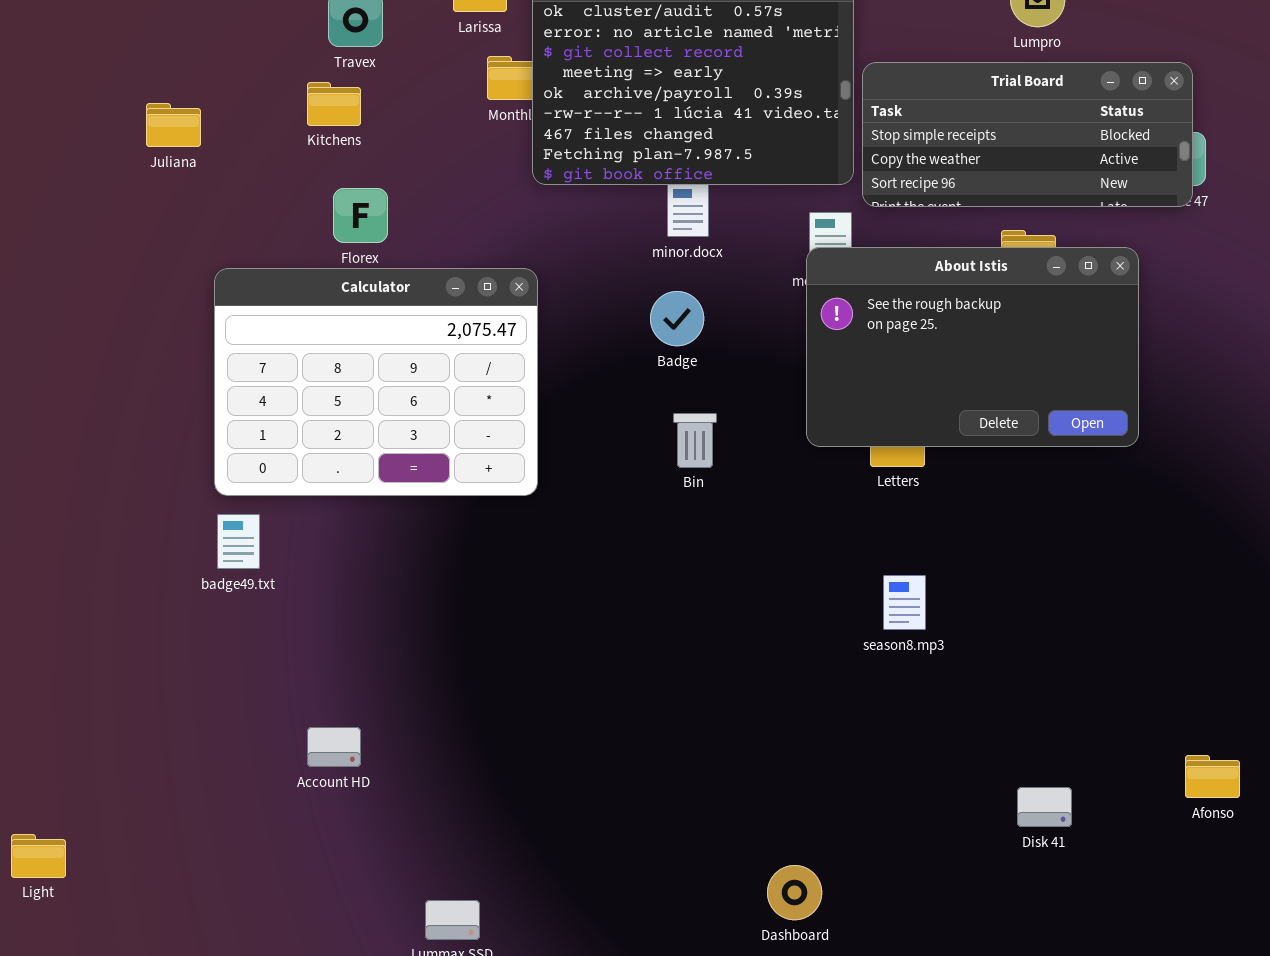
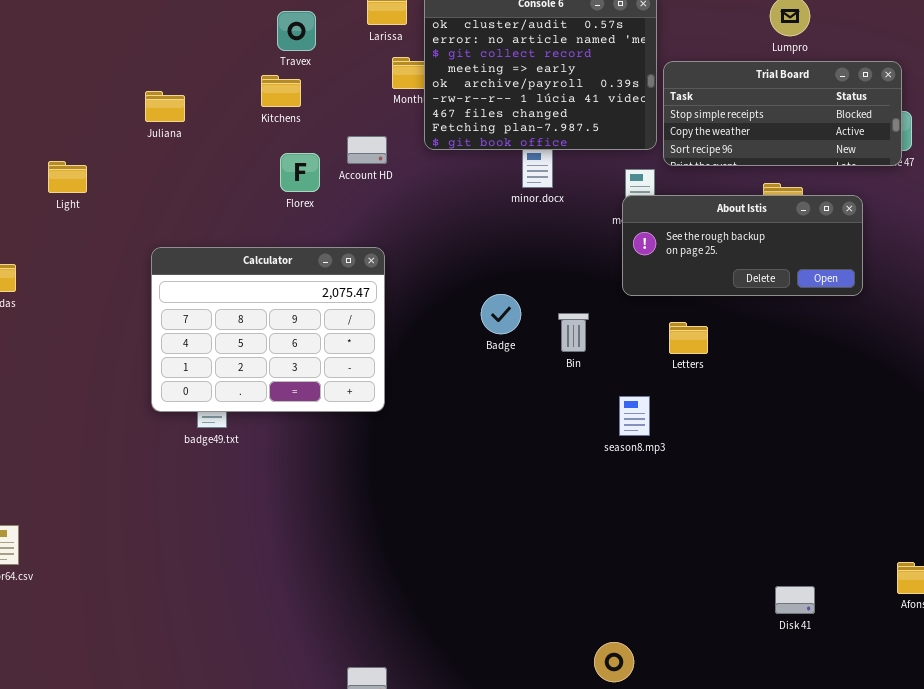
About Istis: [806,247,1139,447] -> [622,195,863,296], resized
Calculator: [214,268,538,496] -> [151,247,385,412], moved
Badge: [650,291,704,346] -> [481,294,521,334], moved
Bin: [673,413,717,468] -> [558,313,589,352], moved
season8.mp3: [883,575,926,630] -> [619,396,650,436], moved
Account HD: [307,727,361,767] -> [347,136,387,164], moved
Light: [11,834,66,878] -> [48,161,87,193], moved

